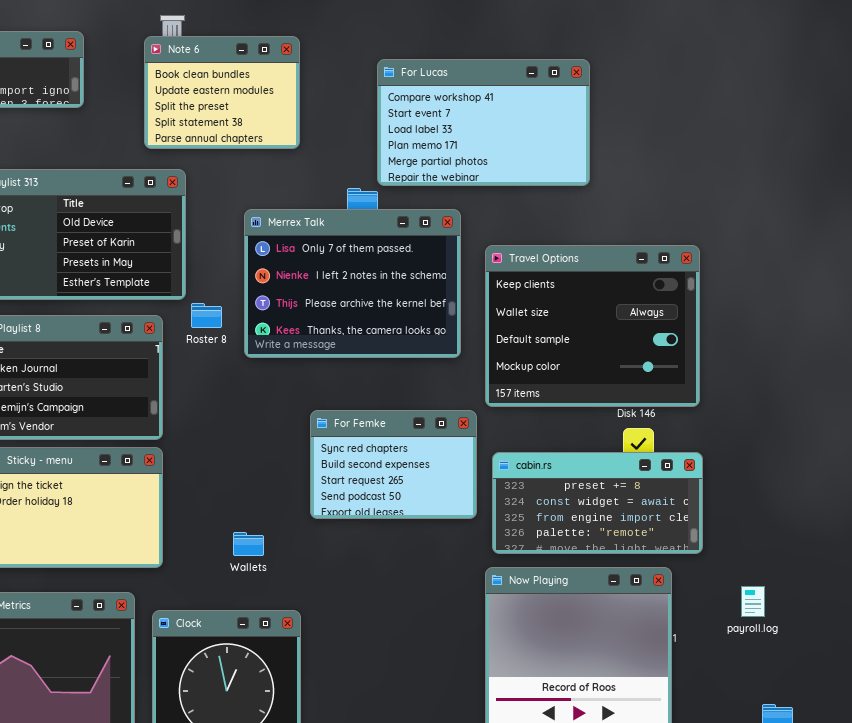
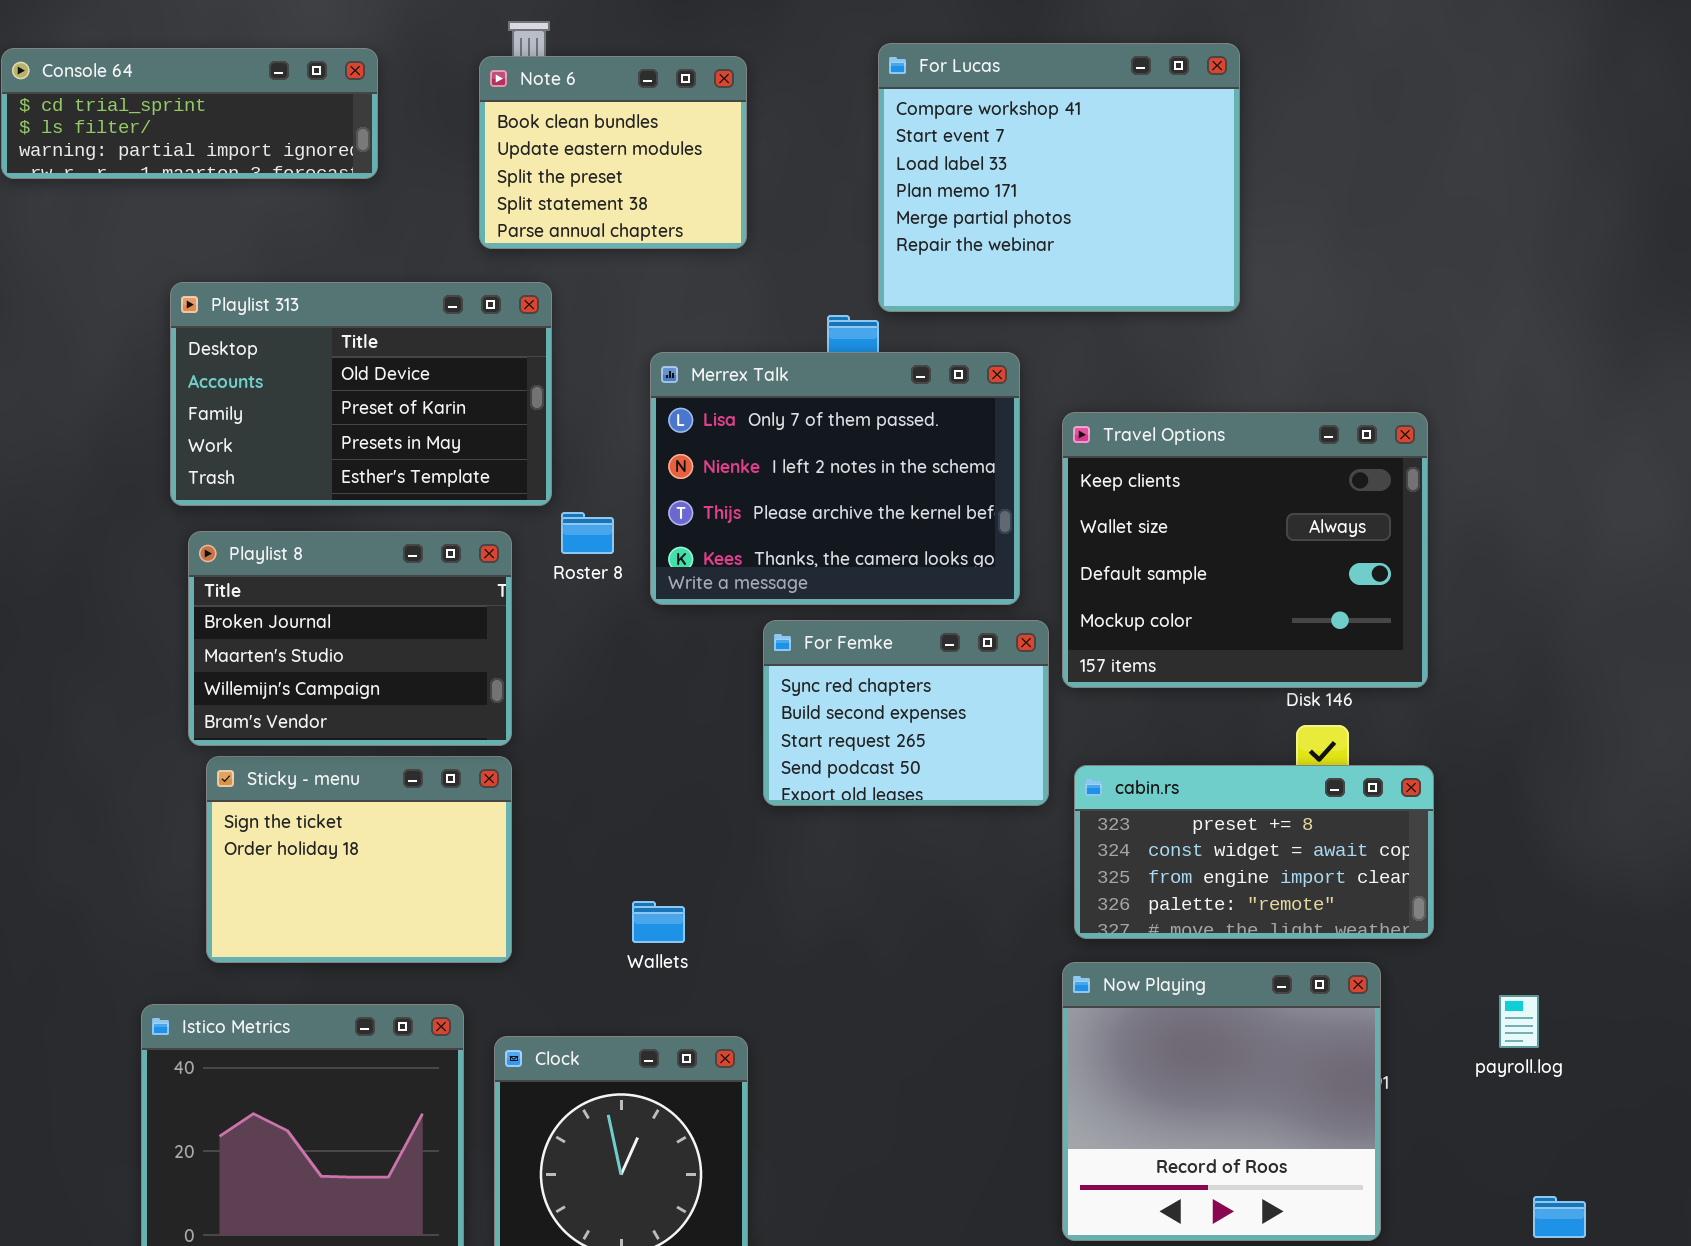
For Lucas: [377,59,590,186] -> [878,43,1240,312], resized
For Femke: [310,410,477,519] -> [763,620,1049,806], moved

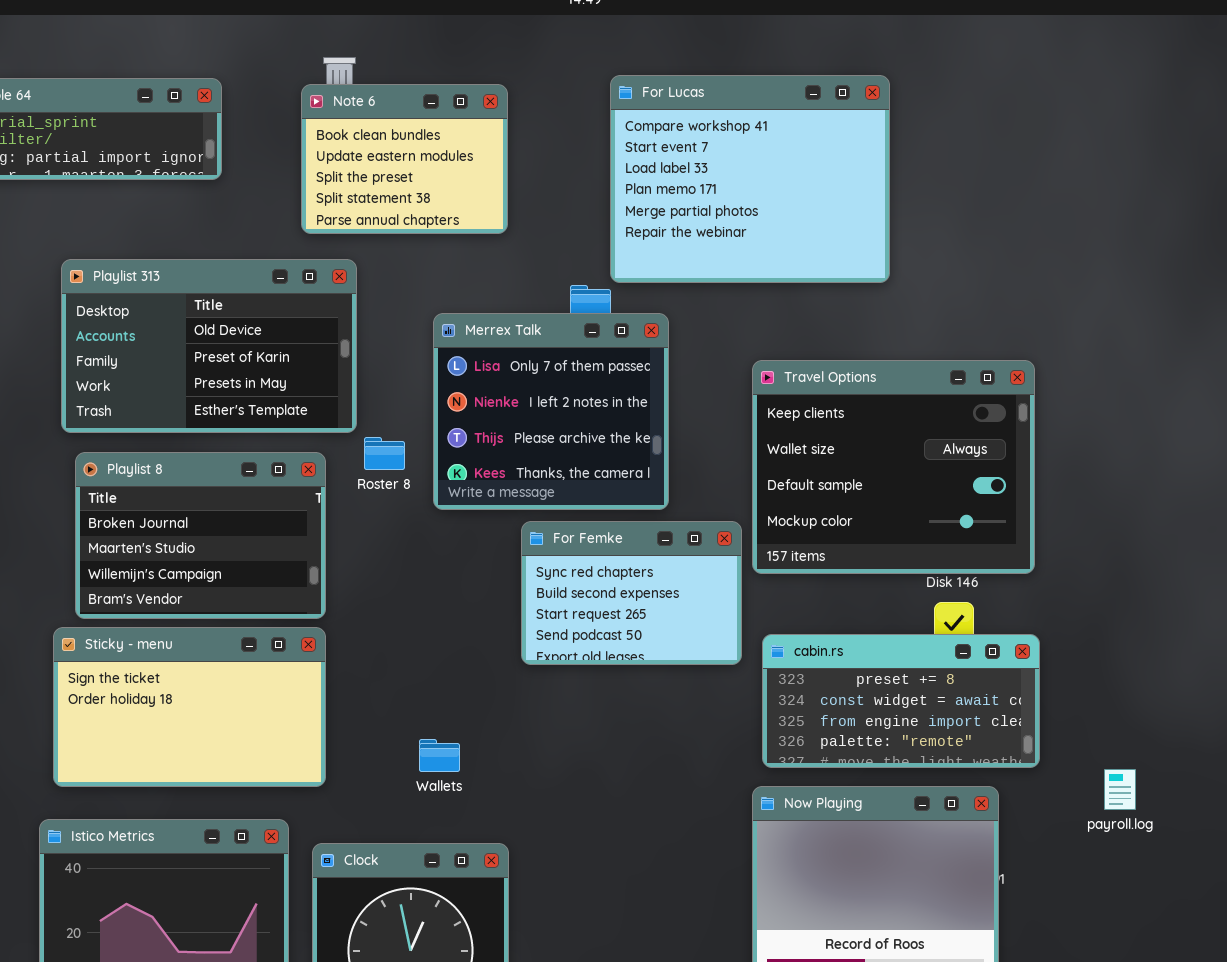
Merrex Talk: [650,352,1020,605] -> [433,313,669,510], resized
Sticky - menu: [206,756,512,963] -> [53,627,326,787], resized
payroll.log: [1499,995,1539,1048] -> [1104,769,1136,810], moved

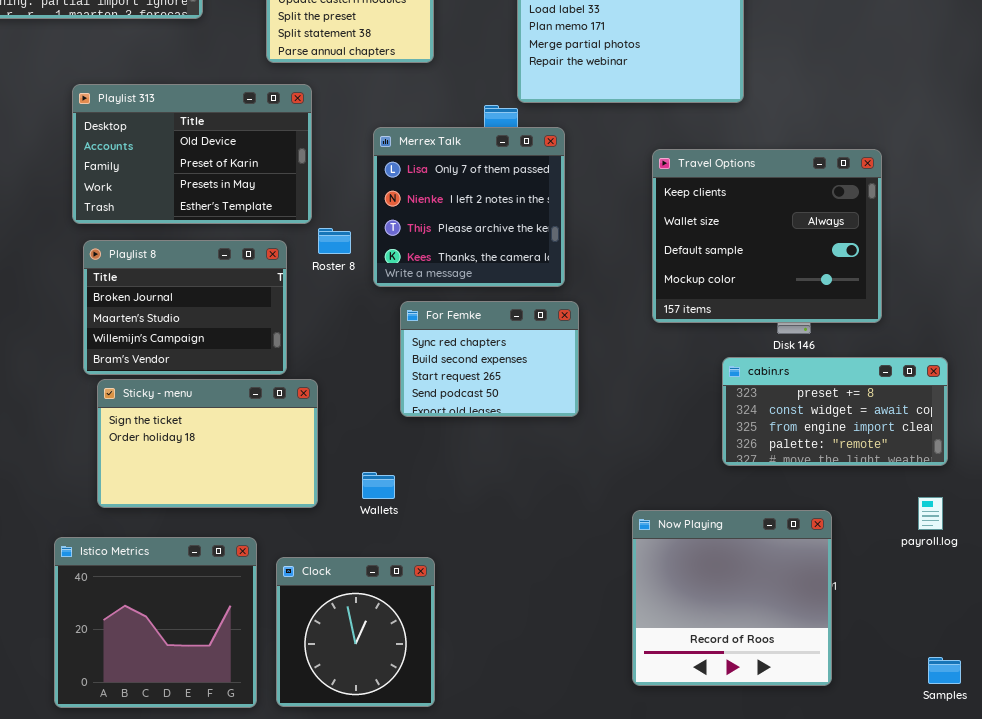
Travel Options: [752,360,1035,574] -> [652,149,882,323], moved
For Femke: [521,521,742,665] -> [400,301,579,417], moved
Sticky - menu: [53,627,326,787] -> [97,379,318,508], moved
cabin.rs: [762,634,1040,768] -> [722,357,948,466], moved

